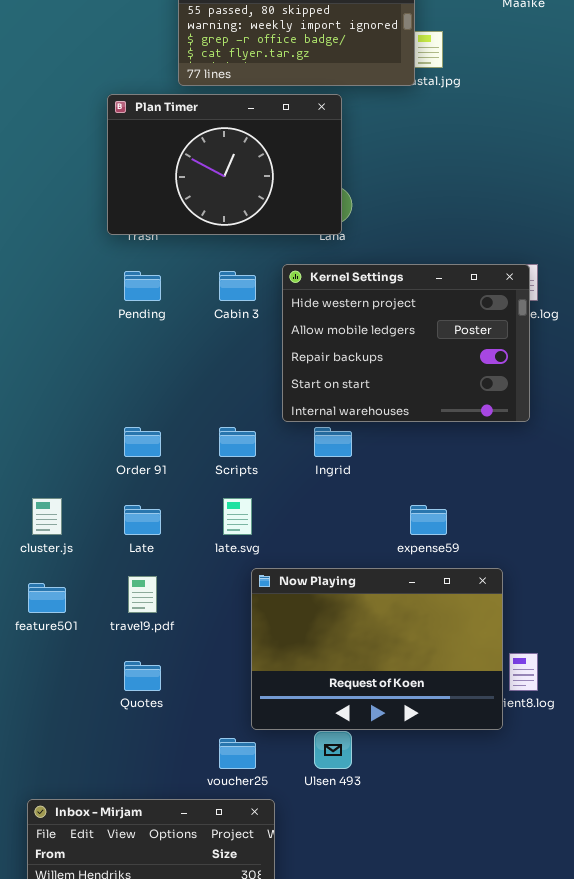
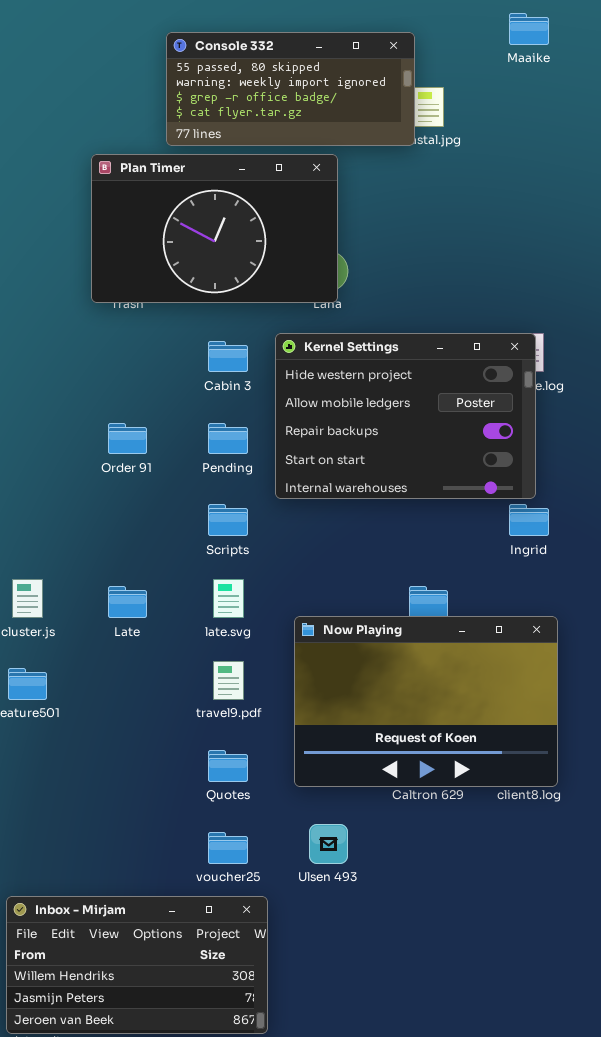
Pending: [124,271,161,301] -> [208,423,248,454], moved
Order 91: [124,427,161,457] -> [108,423,147,454], moved
Ingrid: [314,427,352,457] -> [509,504,549,536], moved
Now Playing: [251,568,503,730] -> [294,616,558,787], moved
travel9.pdf: [128,576,157,613] -> [213,661,244,700], moved
Quotes: [124,661,161,691] -> [208,750,248,782], moved

